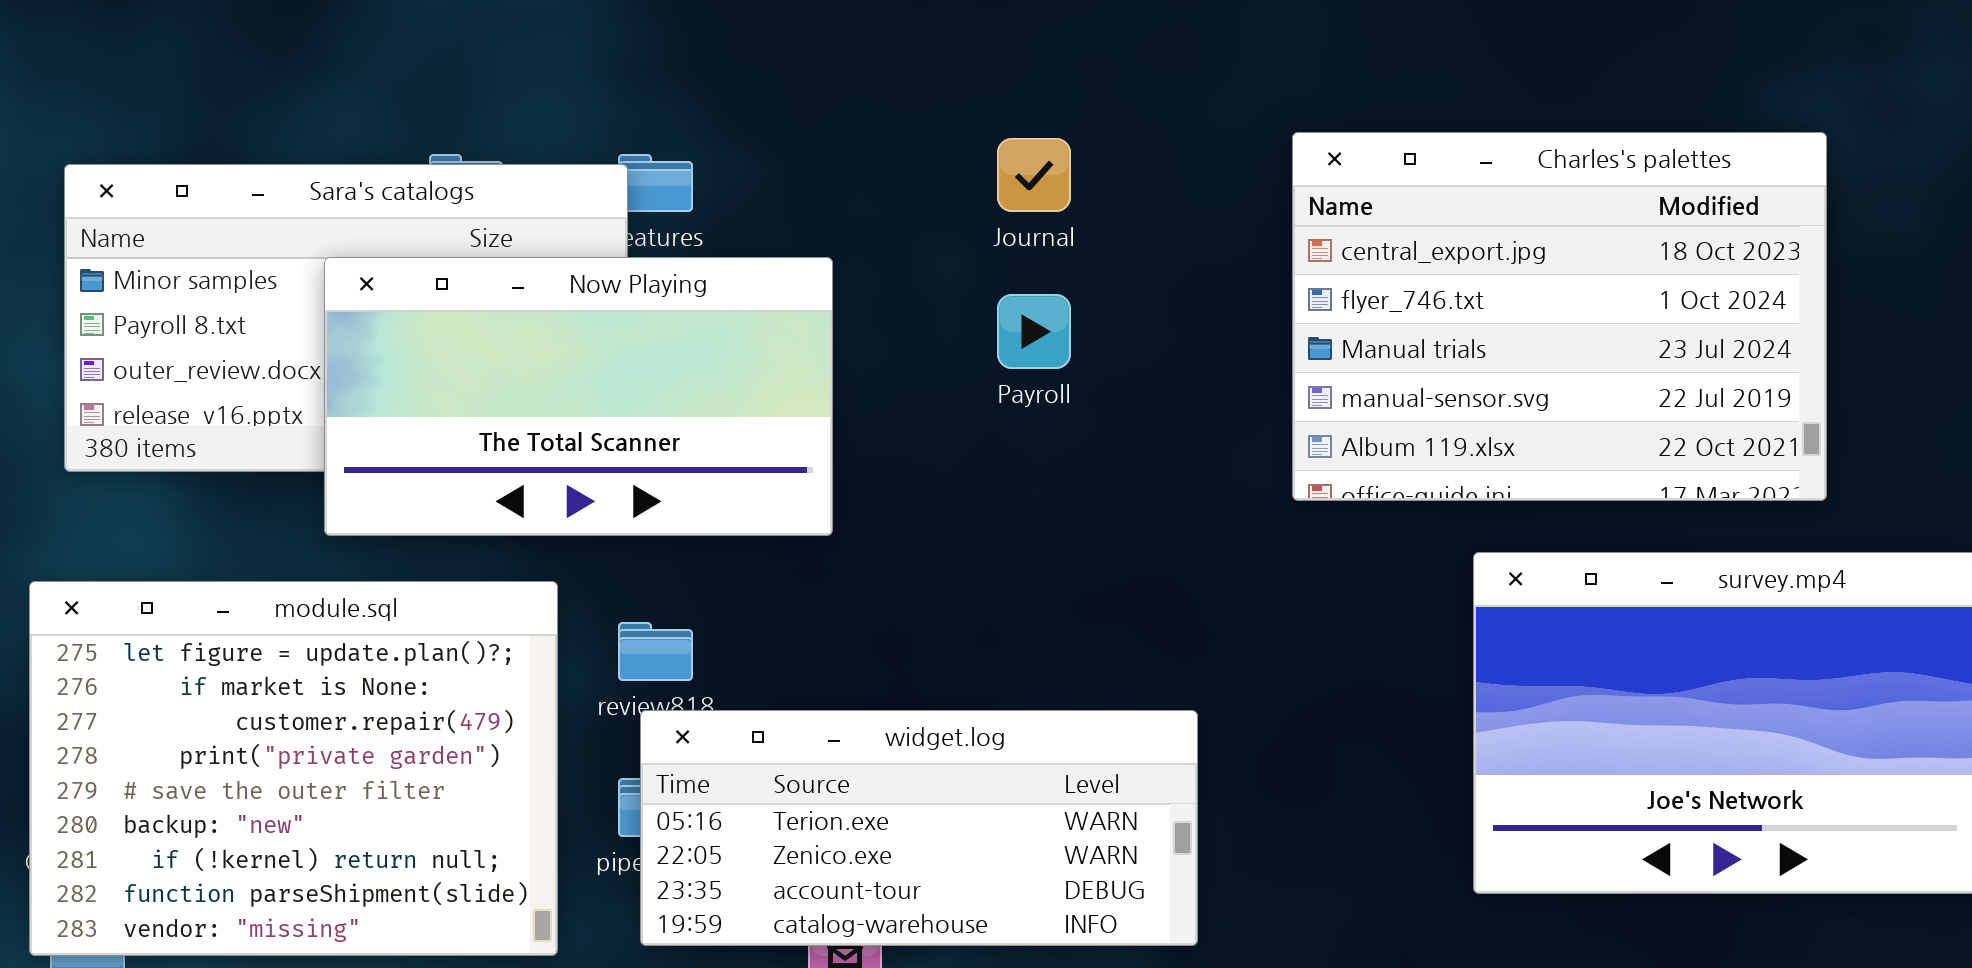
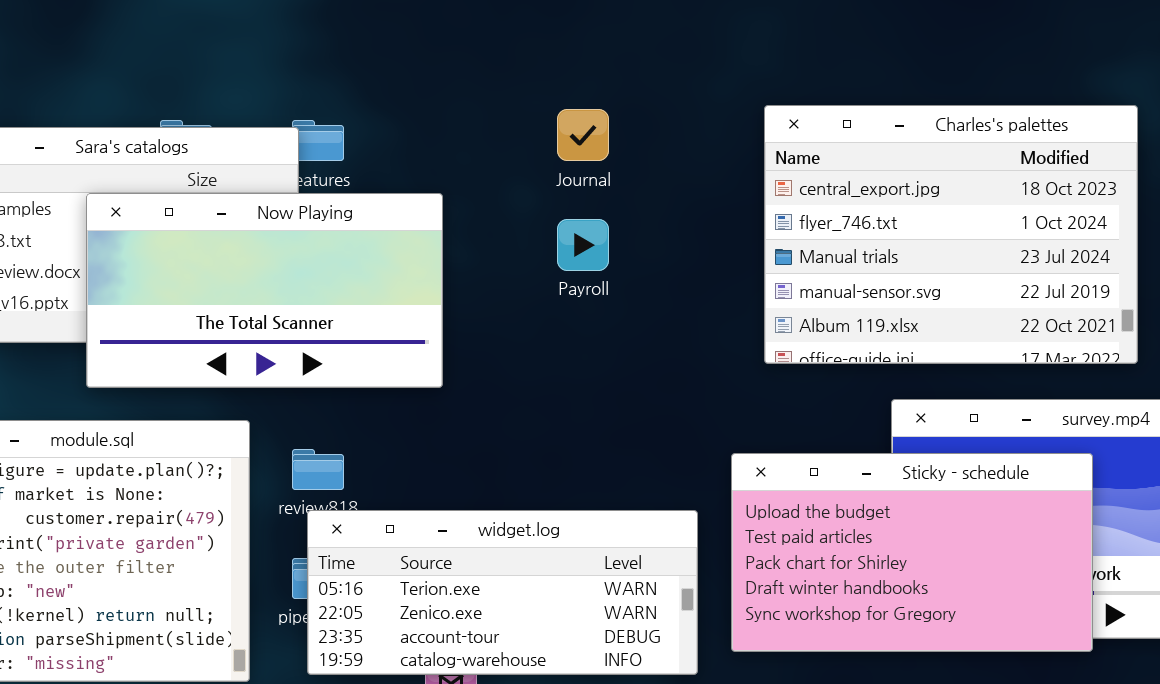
Sticky - schedule: none -> [731,453,1093,652], opened

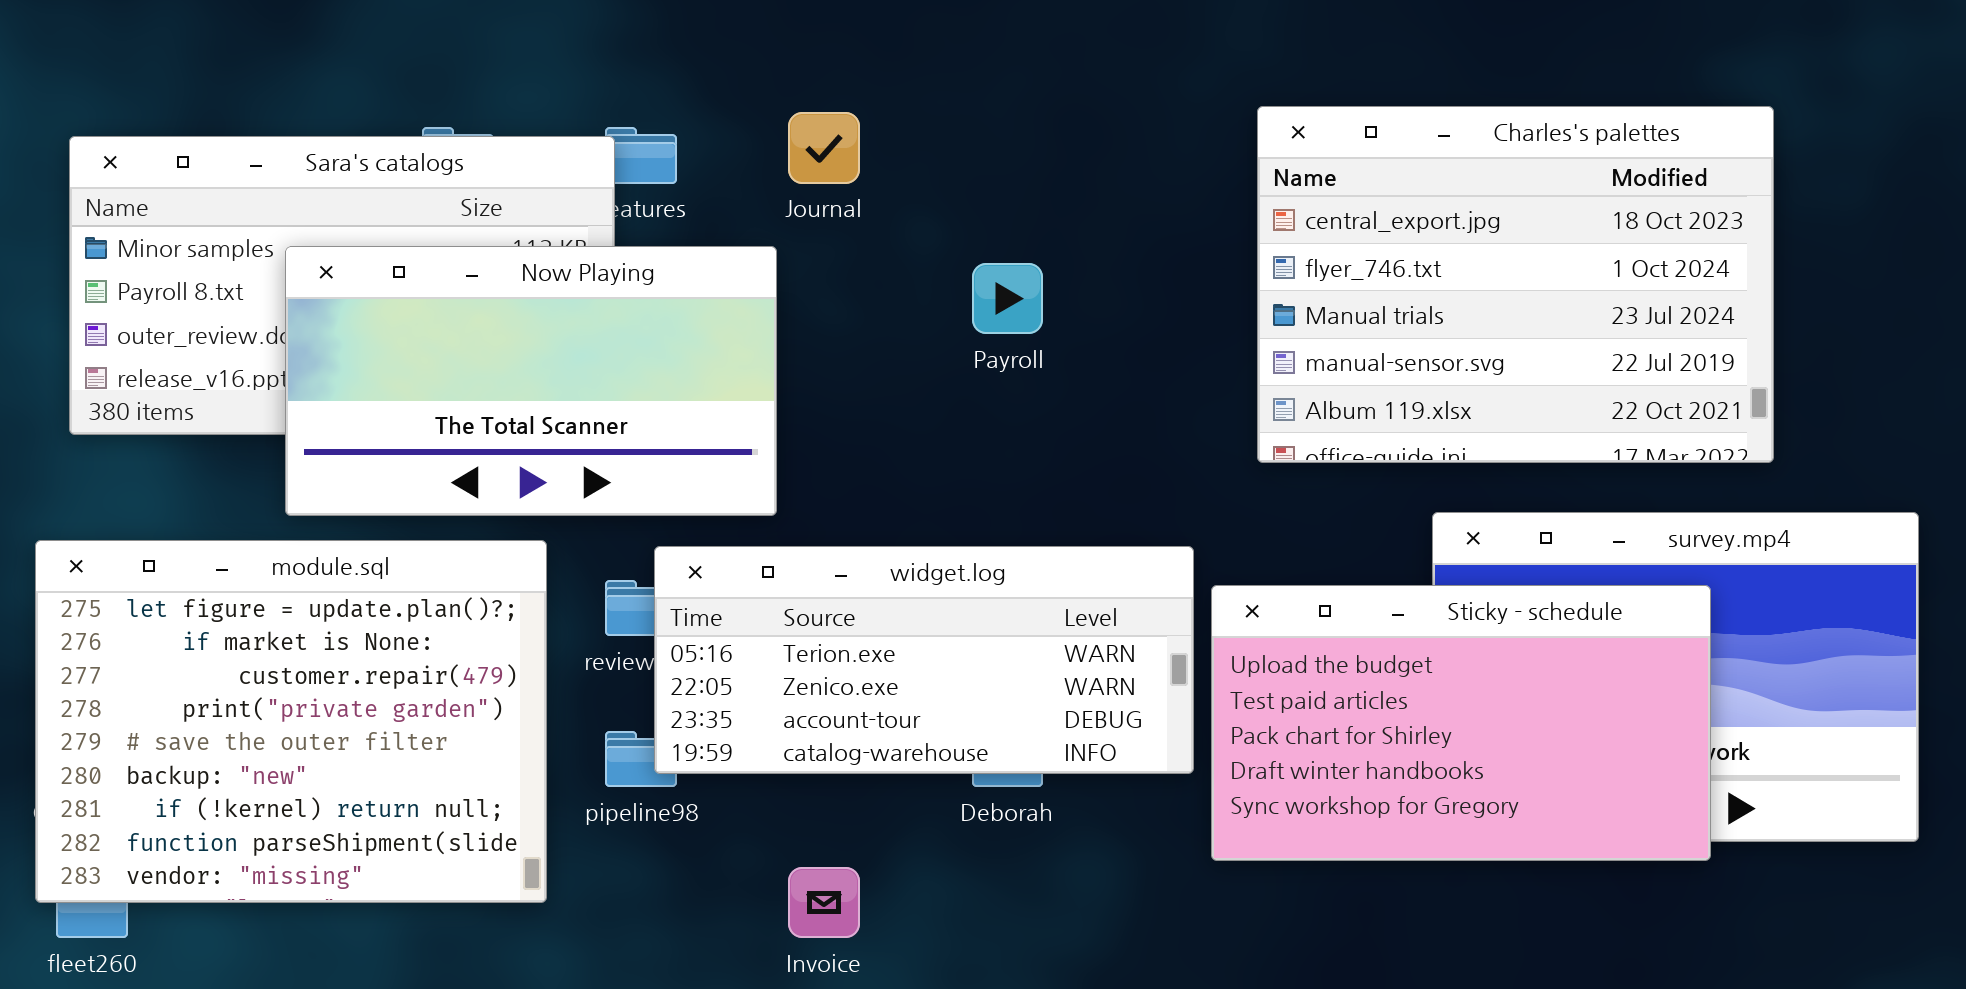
Journal: [557,109,609,161] -> [788,112,860,184], moved
Now Playing: [86,193,443,388] -> [285,246,777,516], moved
widget.log: [307,510,698,675] -> [654,546,1194,774], moved

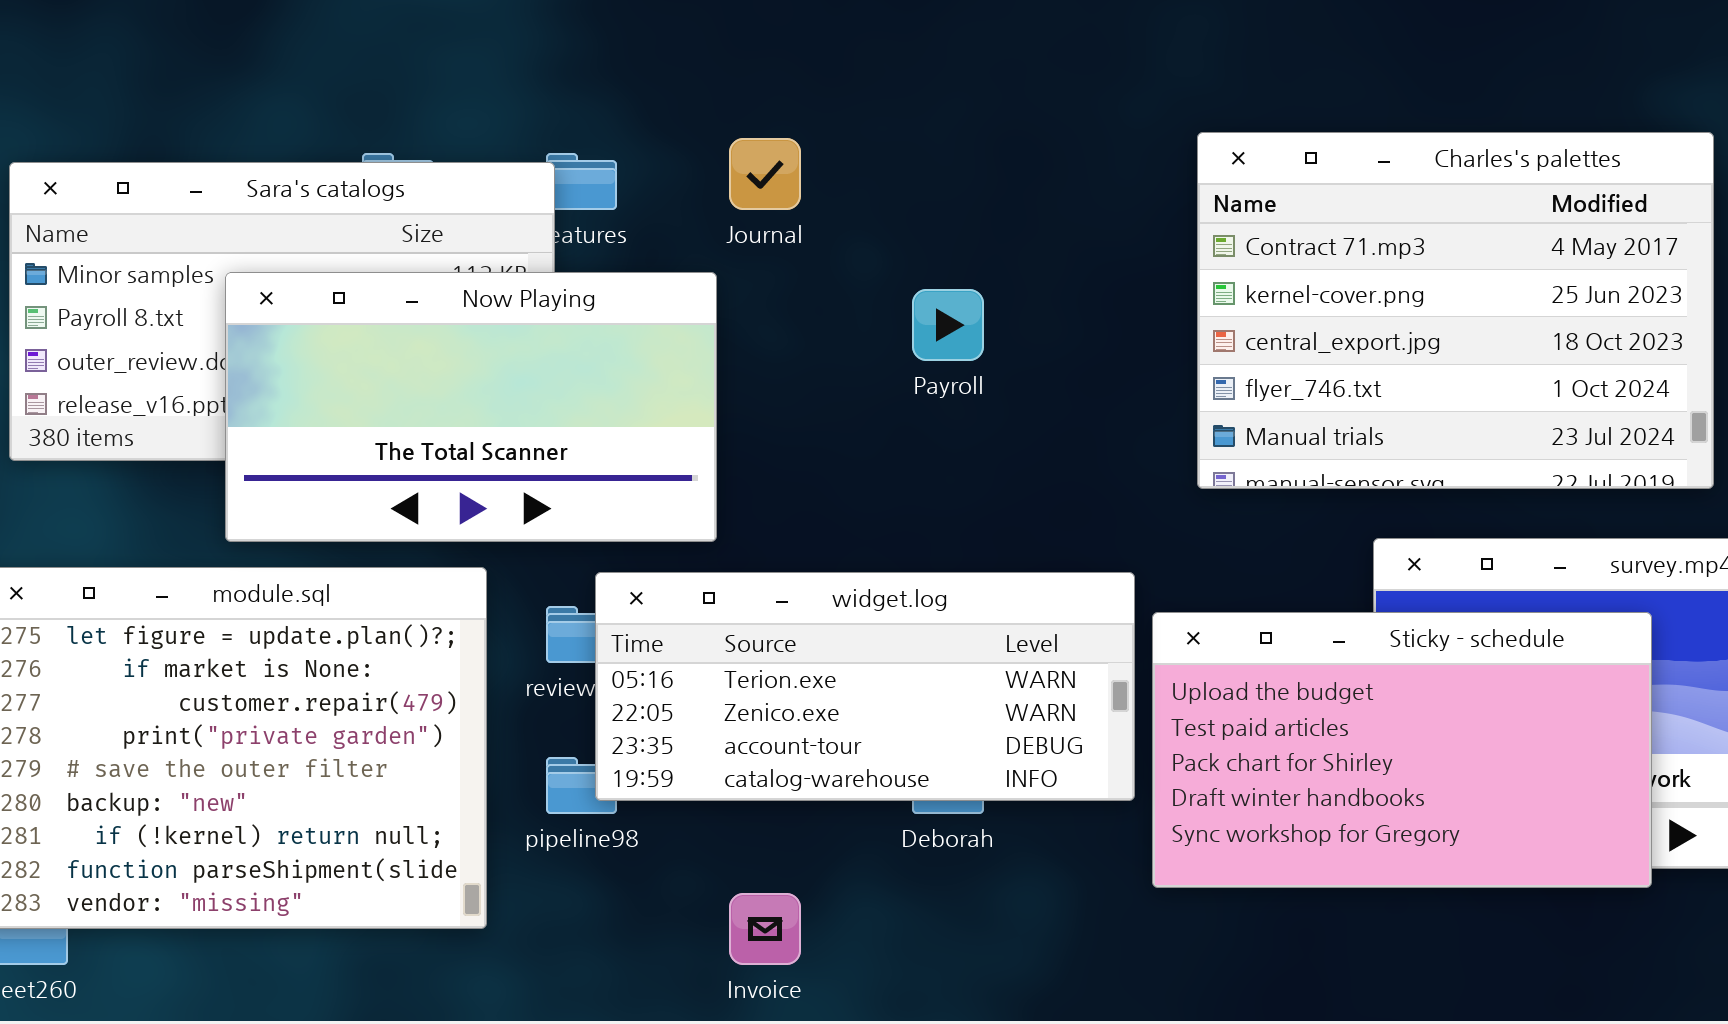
Charles's palettes: [1257,106,1774,463] -> [1197,132,1714,489], scrolled up 2 rows

